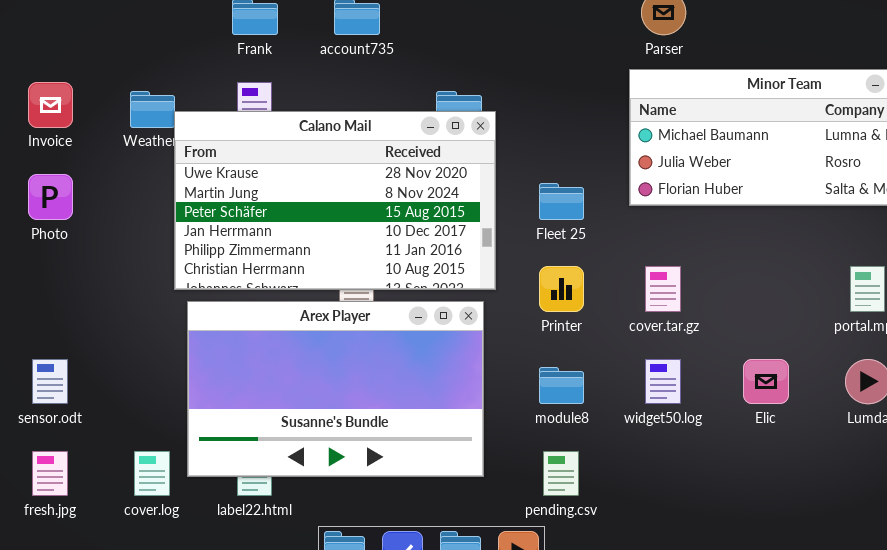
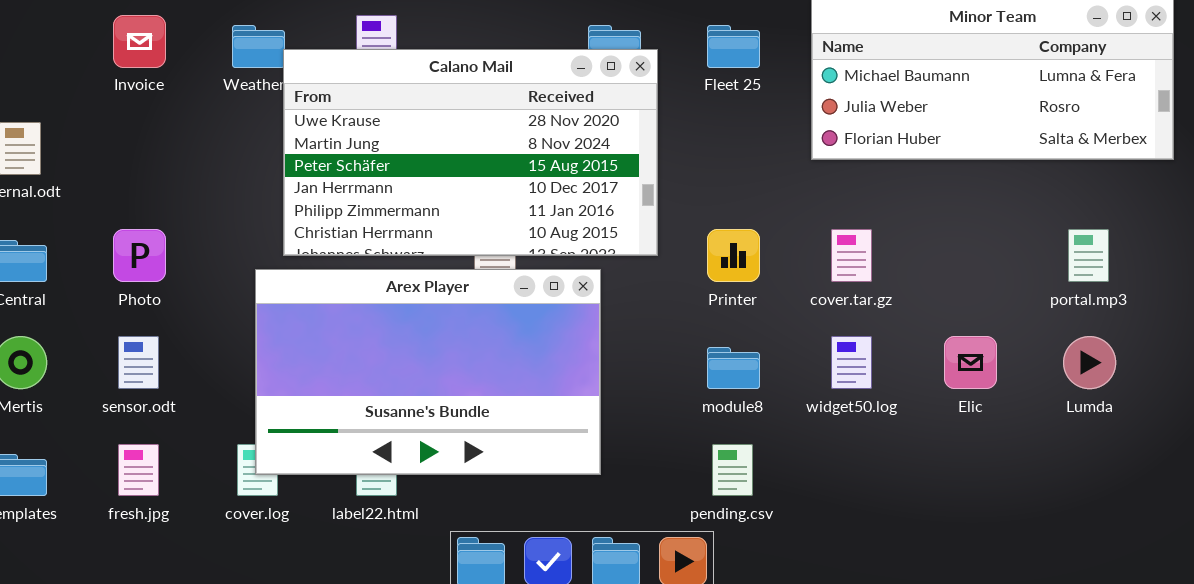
Photo: [28,174,73,220] -> [113,229,166,282], moved
Fleet 25: [539,183,584,220] -> [707,25,760,68], moved
Arex Player: [187,301,484,477] -> [255,269,601,475], moved

